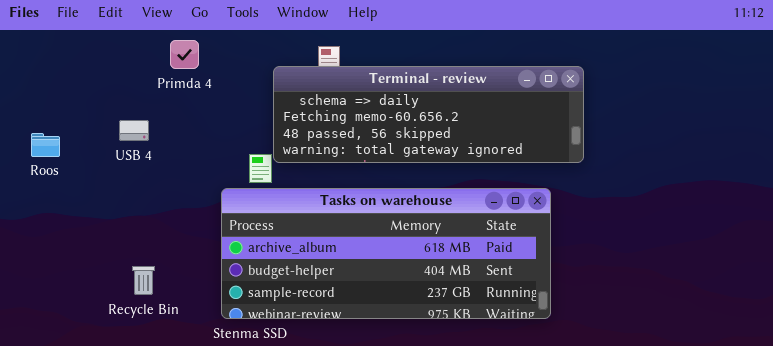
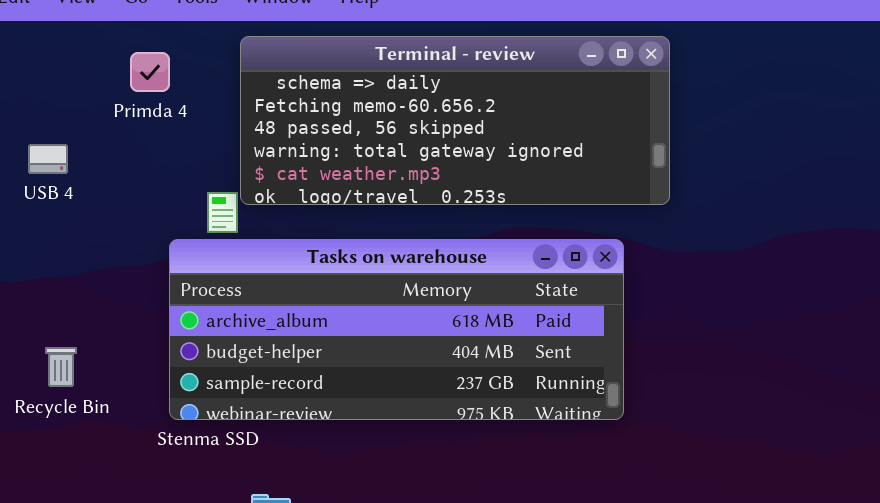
Primda 4: [170,40,199,69] -> [130,52,170,92], moved
Terminal - review: [273,66,584,163] -> [240,36,670,205], resized

